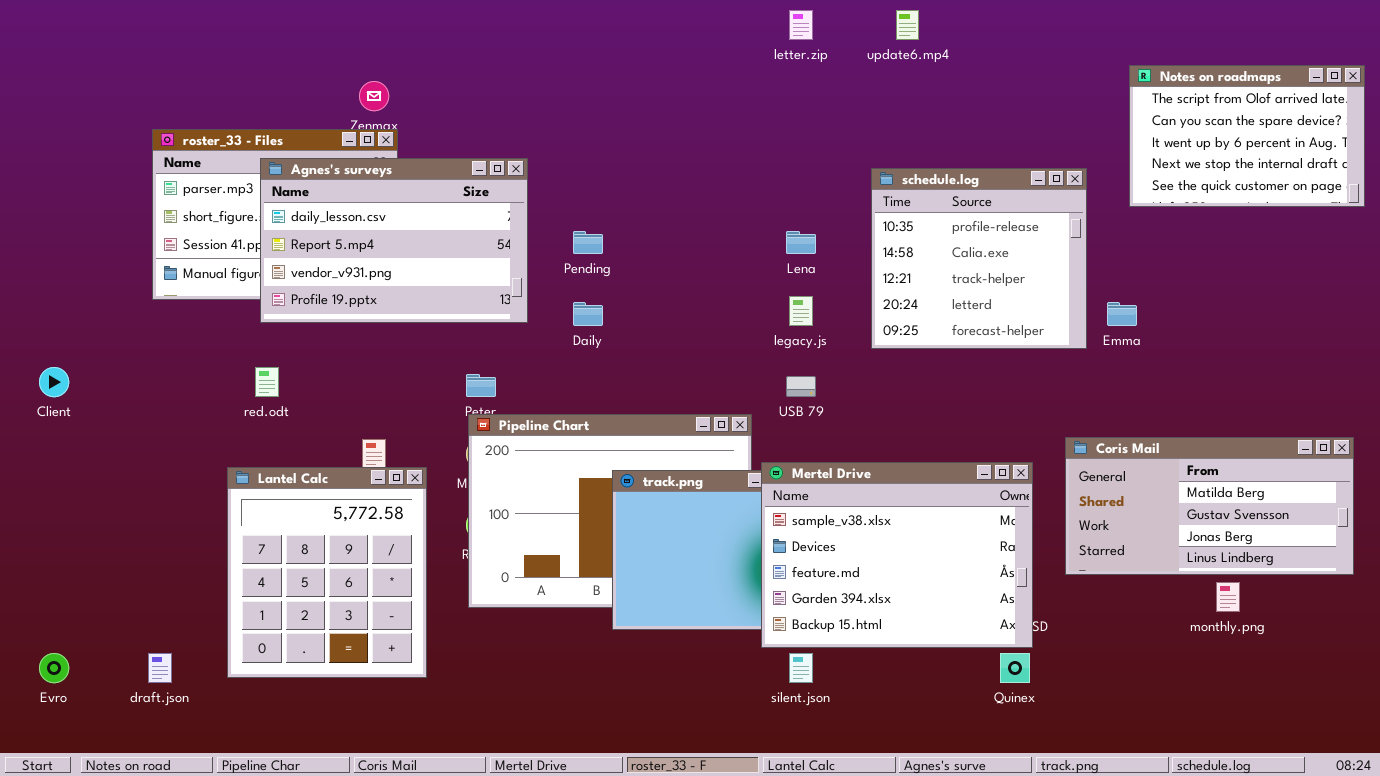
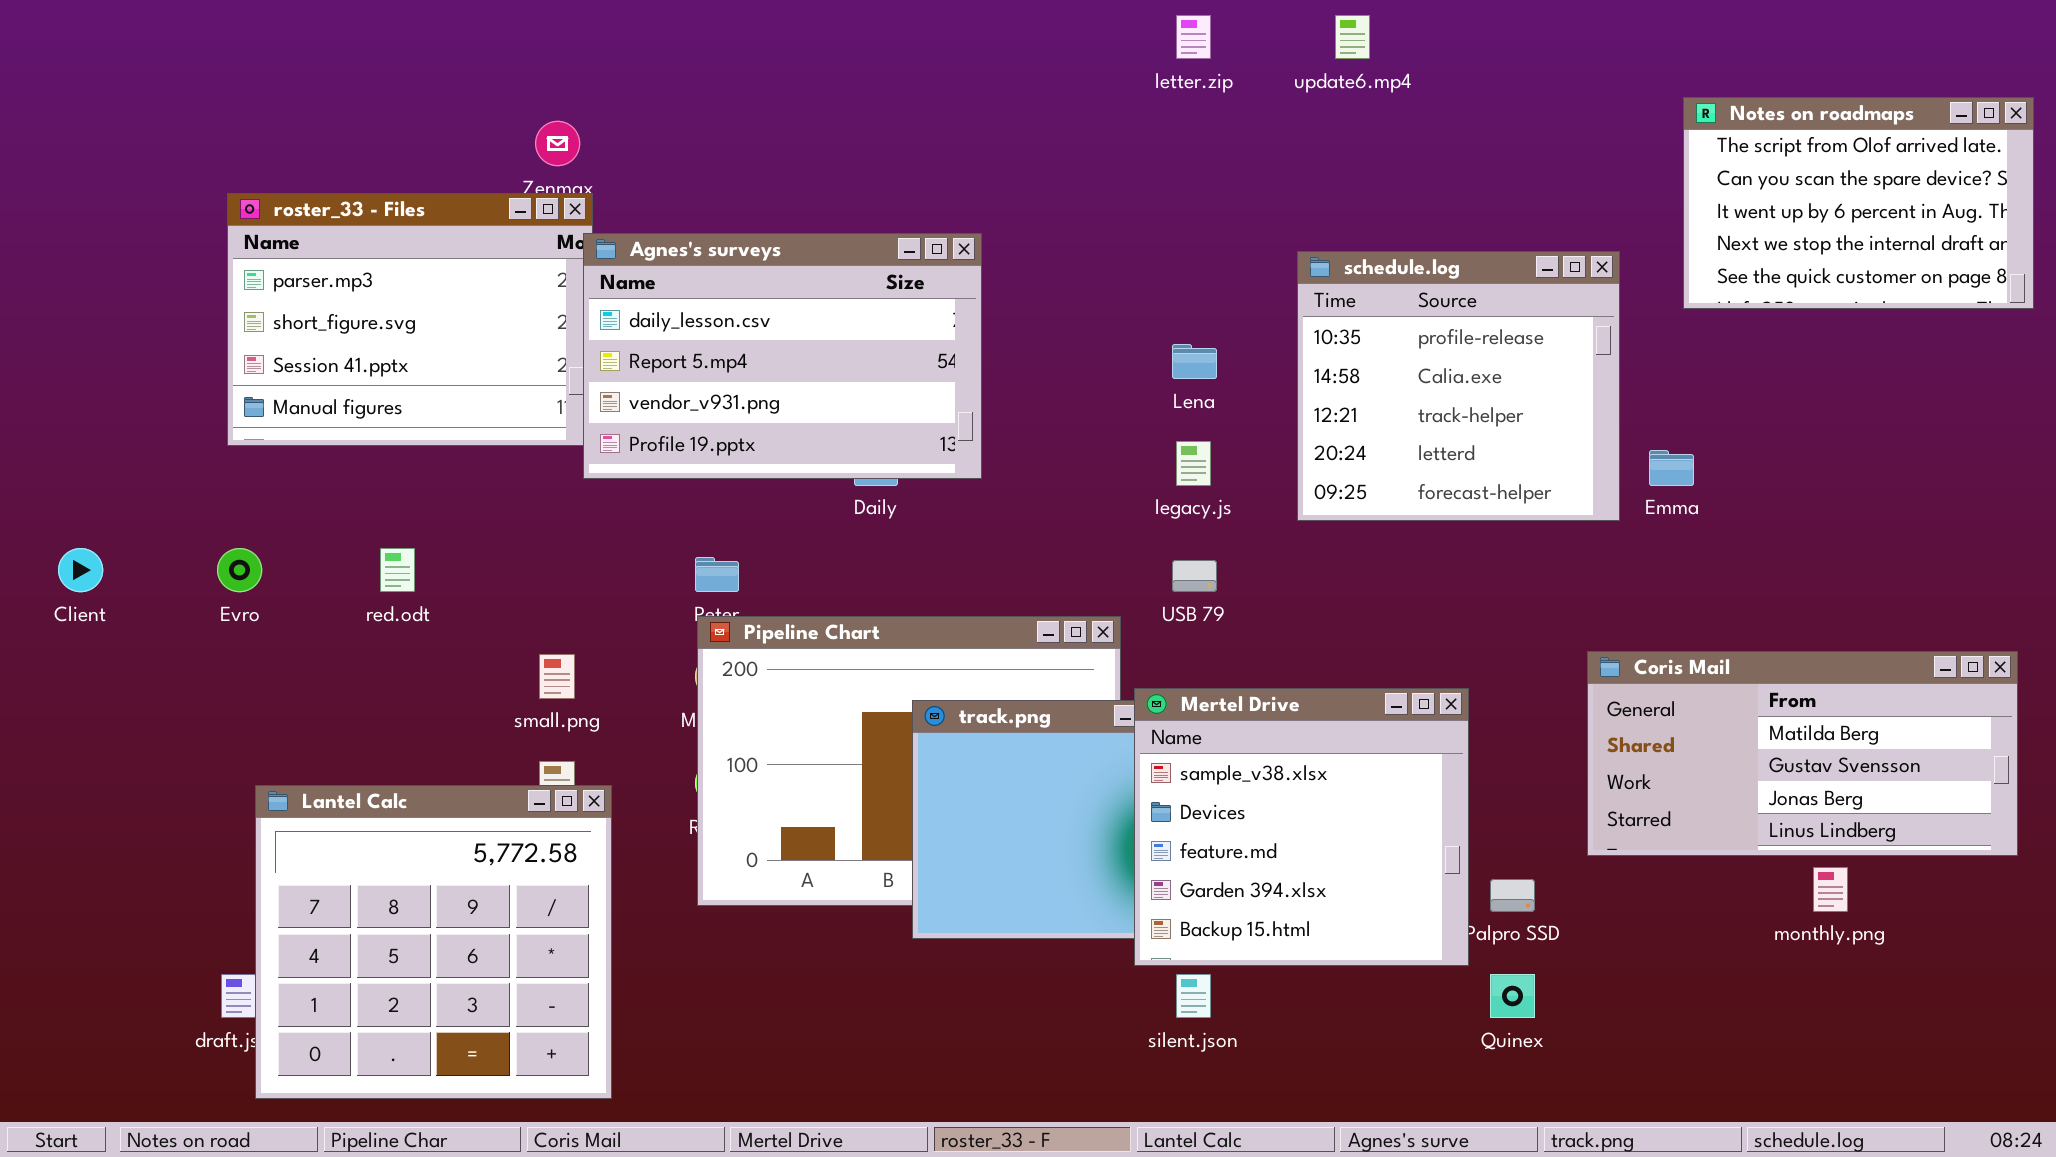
Agnes's surveys: [260,158,528,323] -> [583,233,982,479], moved
Mertel Drive: [761,462,1033,648] -> [1134,688,1469,966], resized
Lantel Calc: [227,467,427,678] -> [255,785,612,1099], moved, resized
Evro: [39,653,69,683] -> [217,548,262,592], moved

